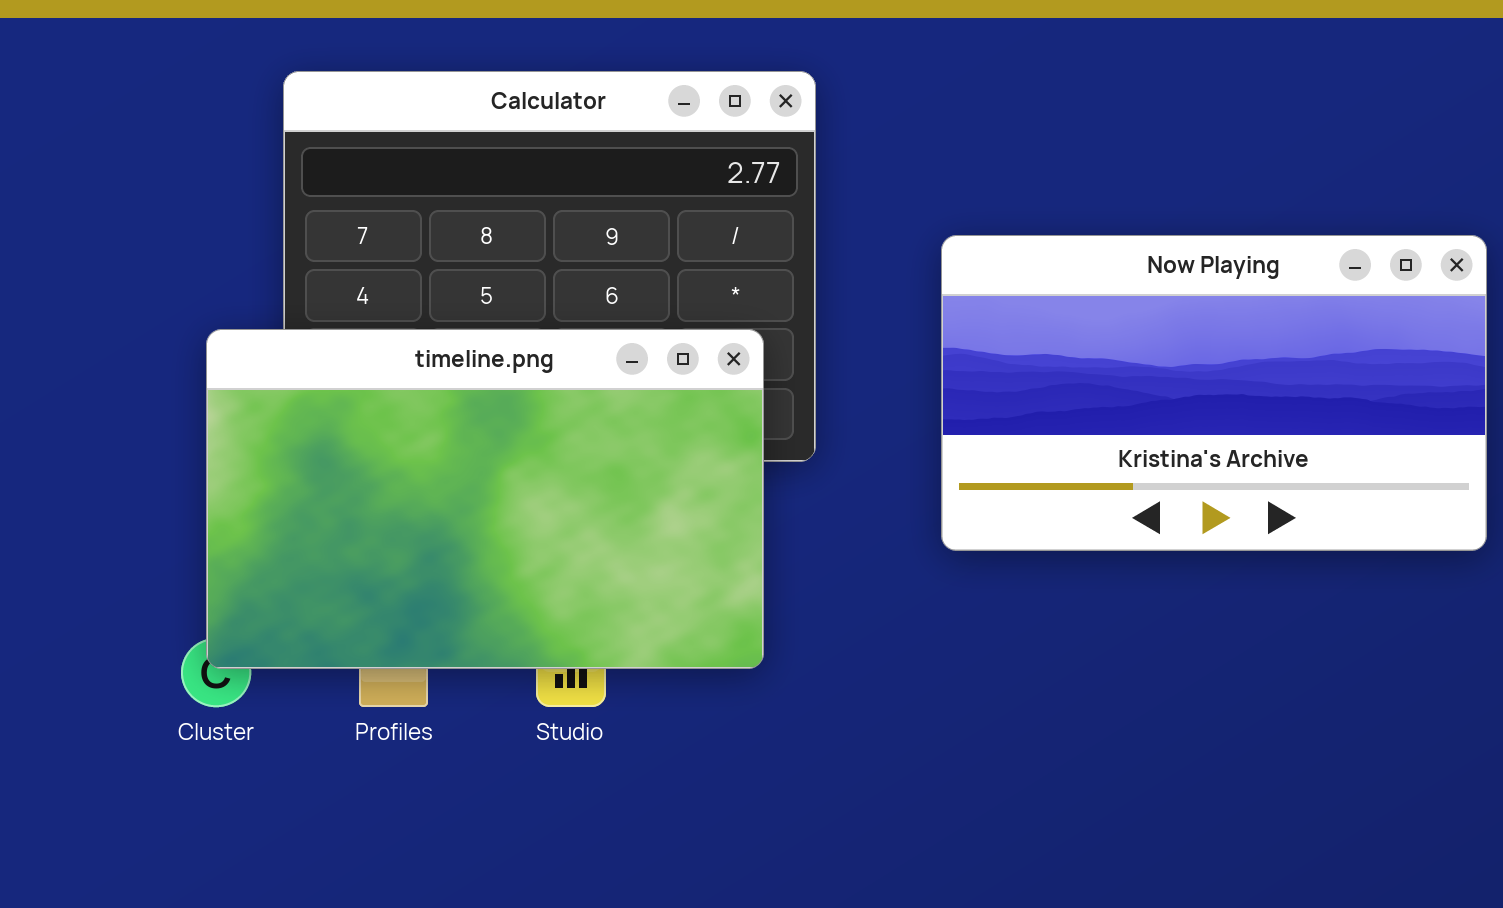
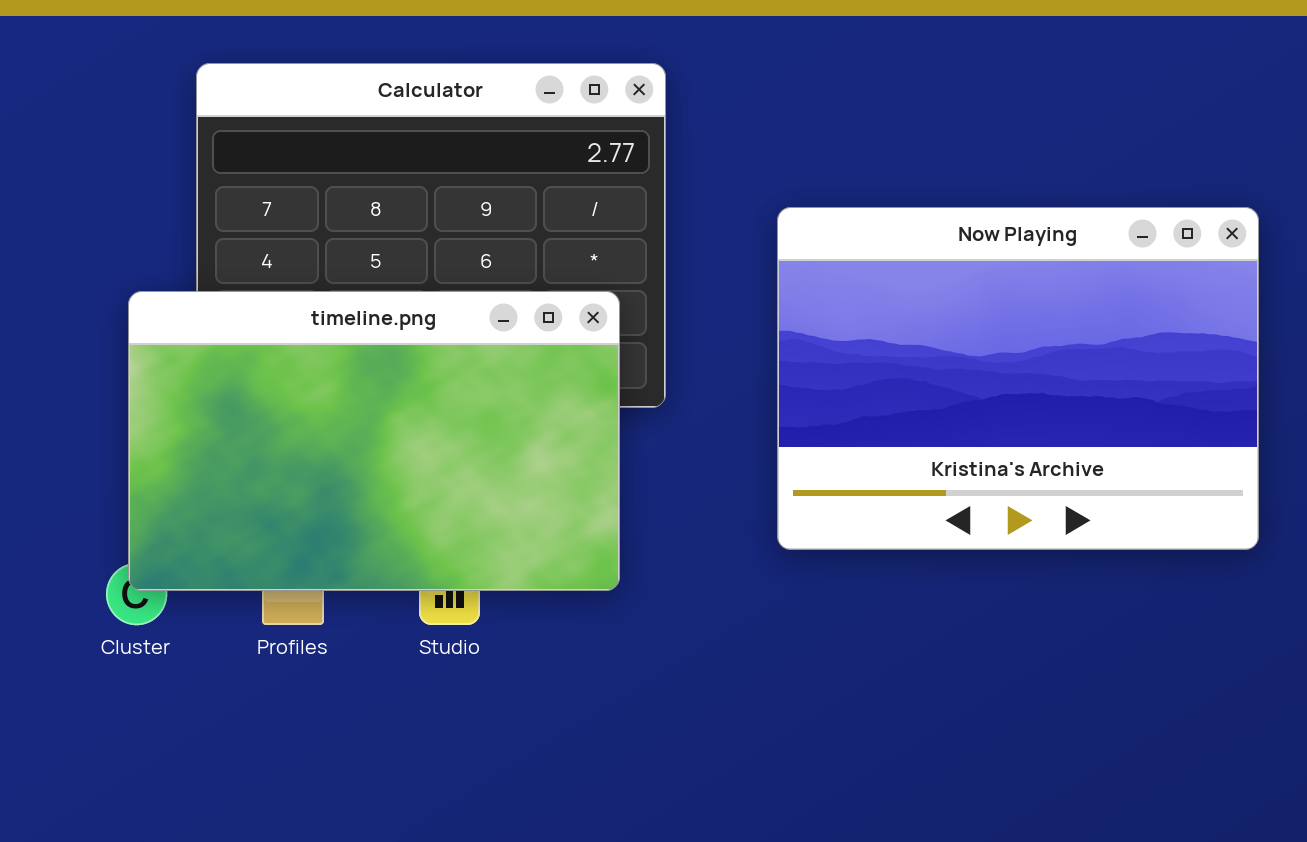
Now Playing: [941,235,1487,551] -> [777,207,1259,550], resized

